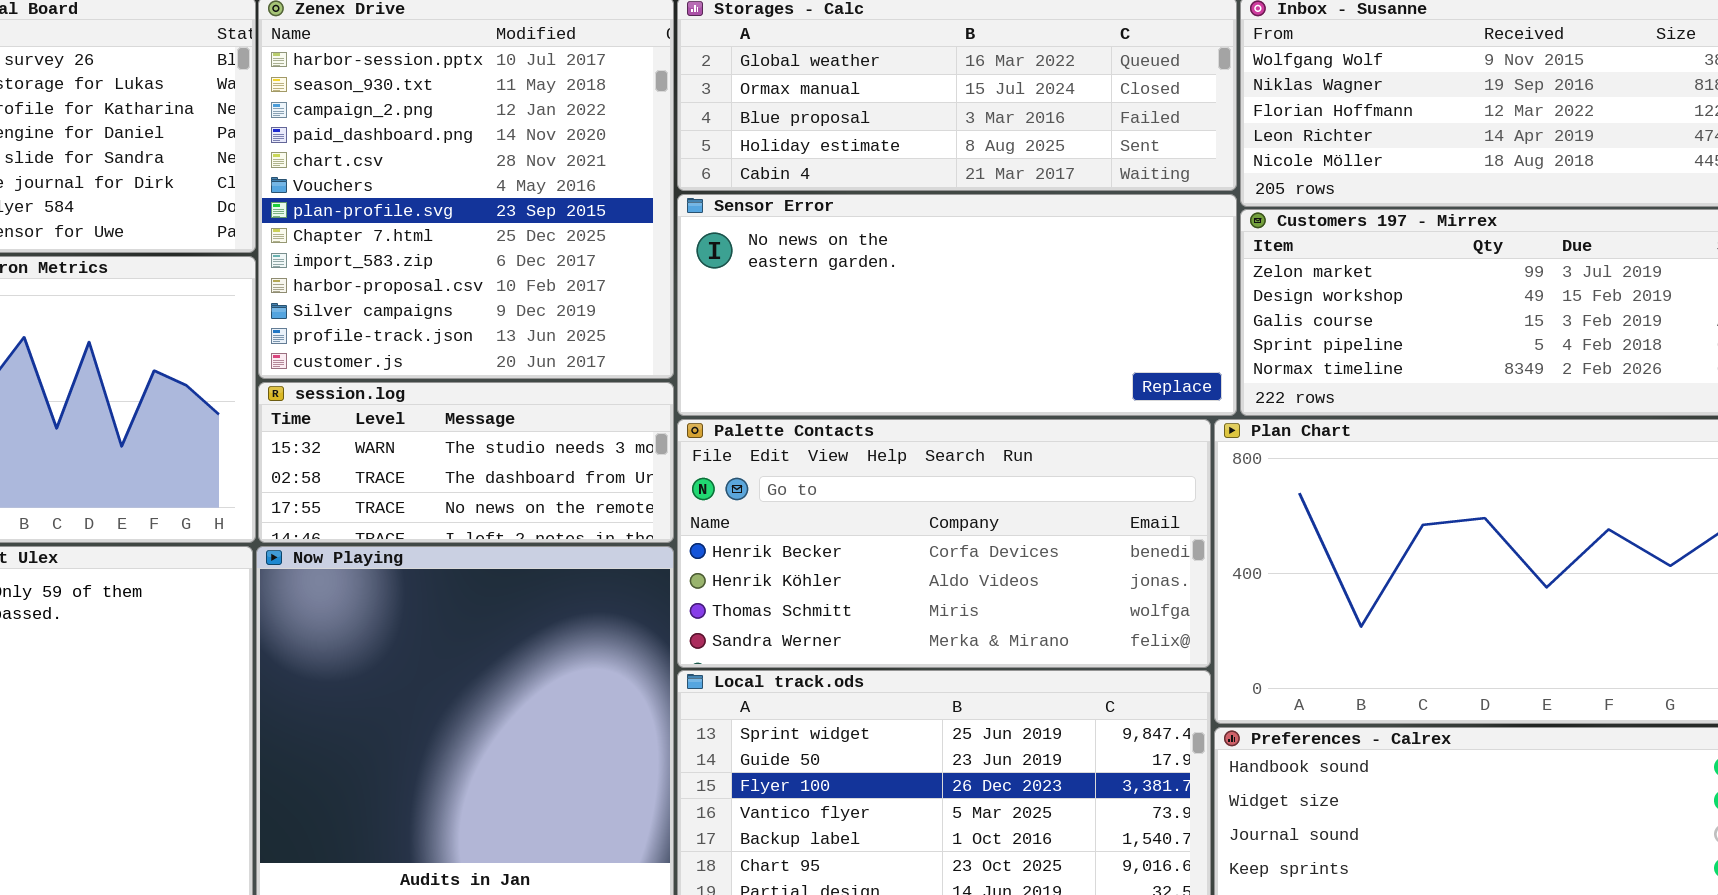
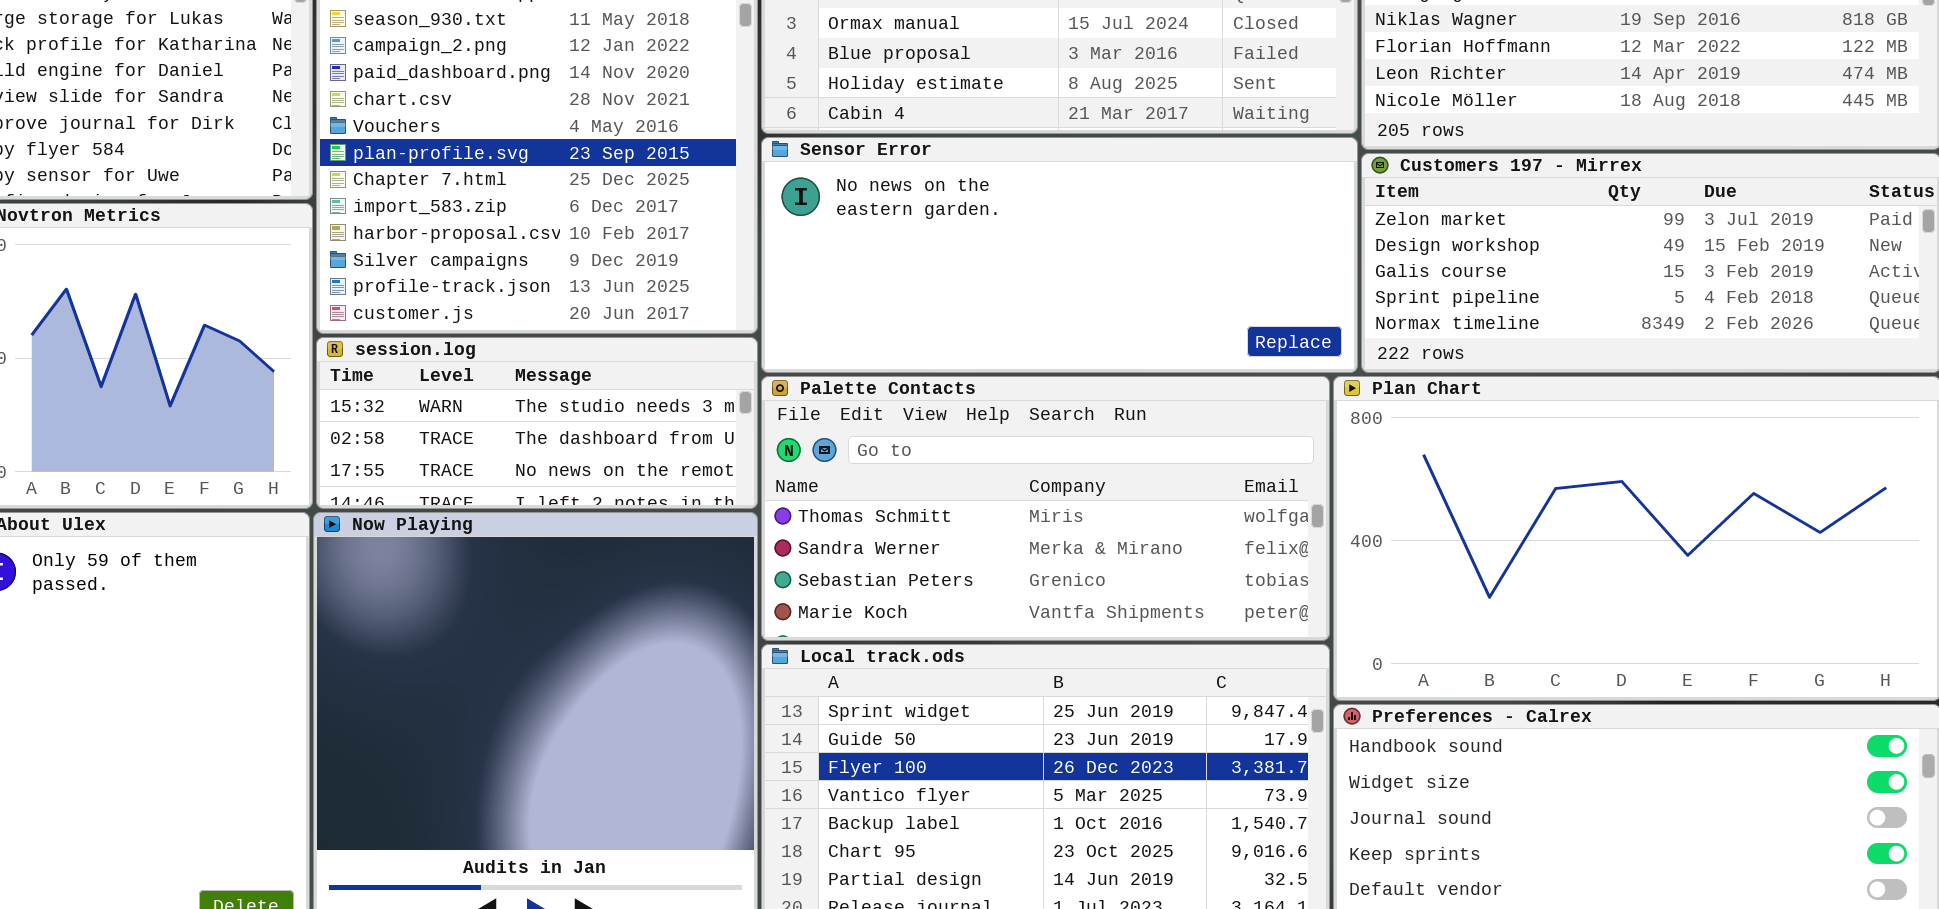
Palette Contacts: [677,419,1211,668] -> [761,376,1330,641], scrolled down 2 rows

